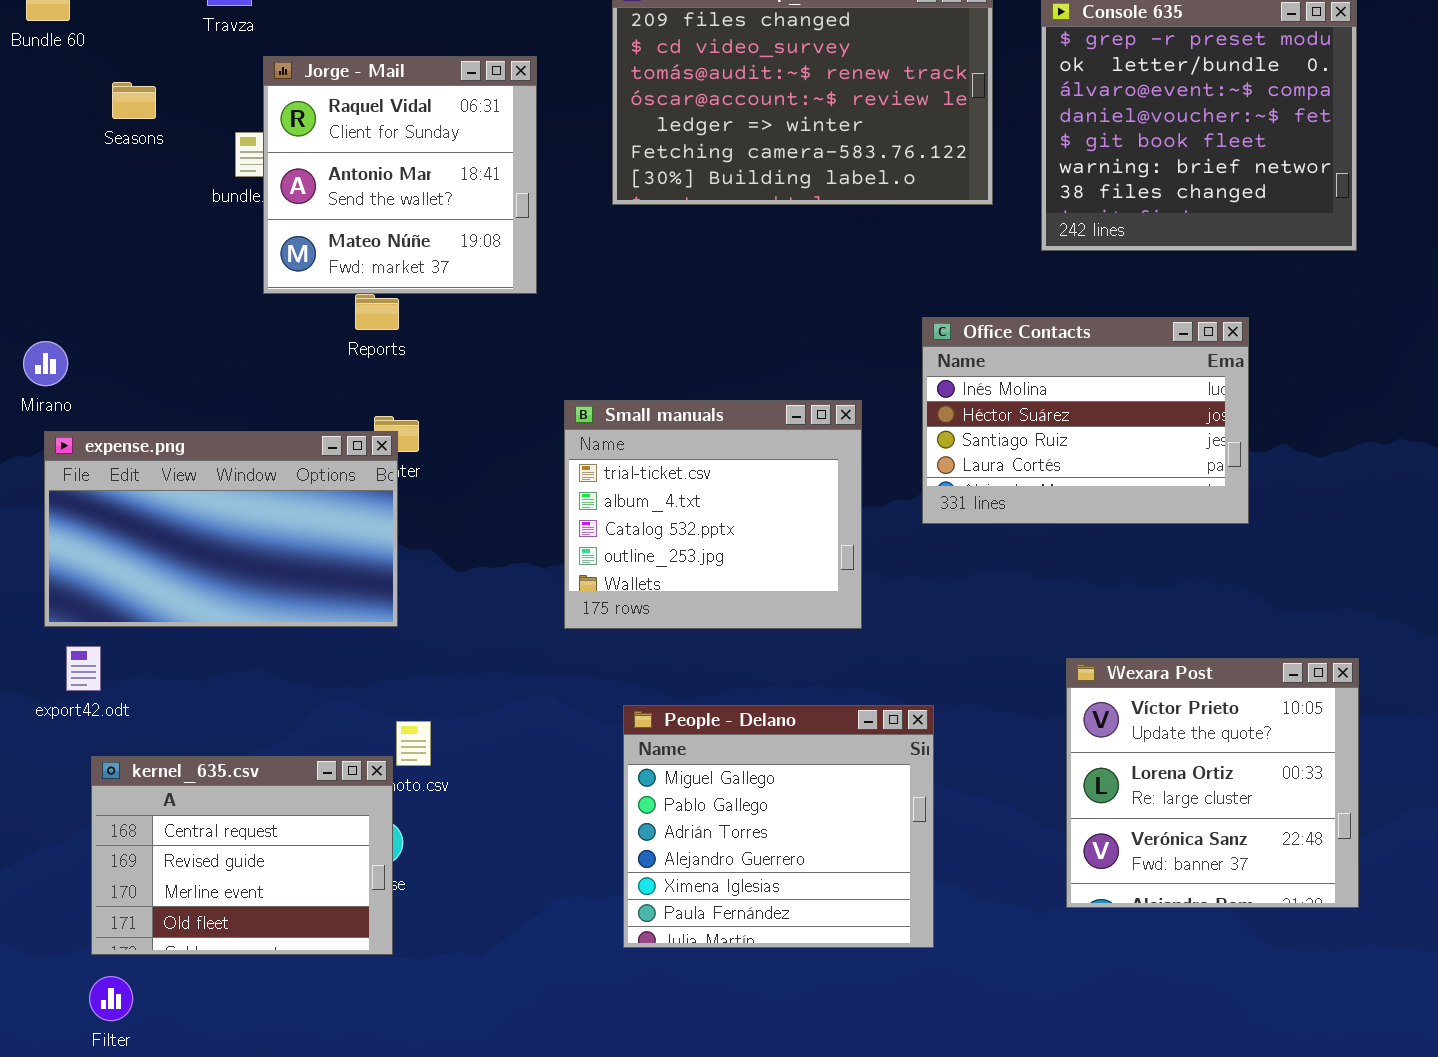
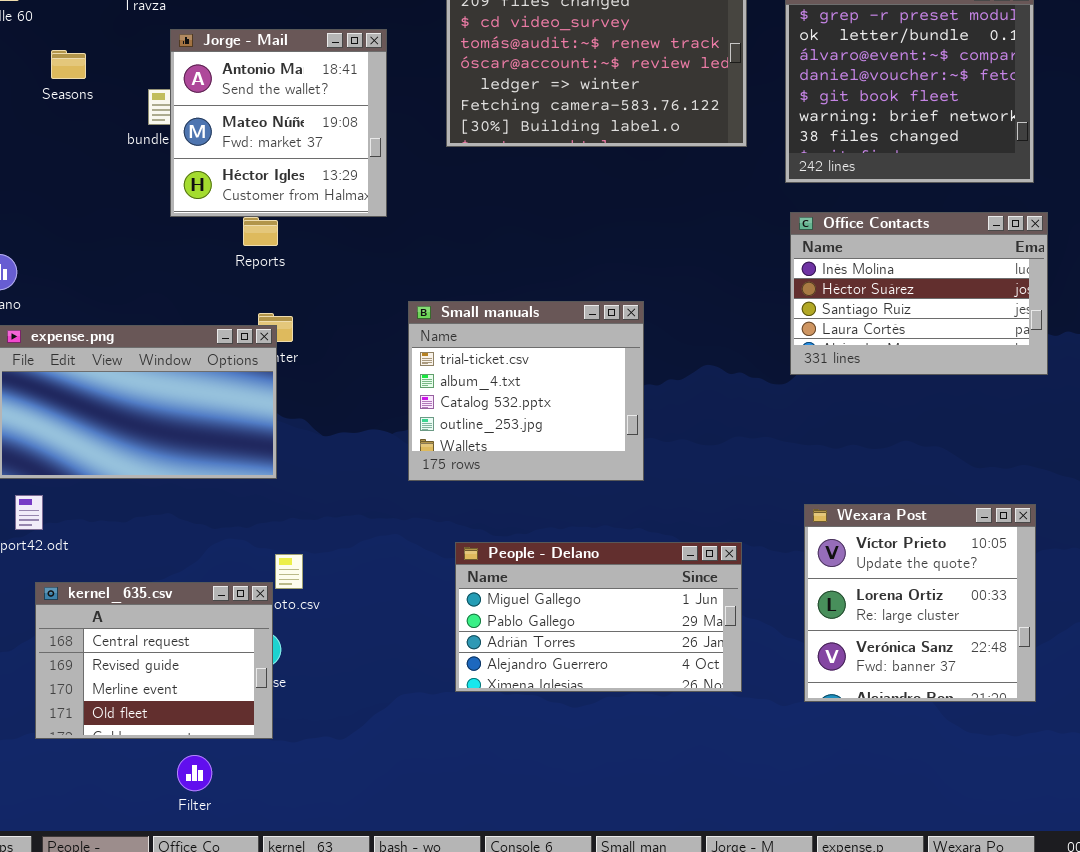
Jorge - Mail: [263,56,537,294] -> [170,29,387,217], scrolled down 1 row
Office Contacts: [922,317,1249,524] -> [790,212,1048,375], moved
People - Delano: [623,705,934,948] -> [455,542,742,692], resized
Filter: [89,976,133,1021] -> [177,755,212,791], moved

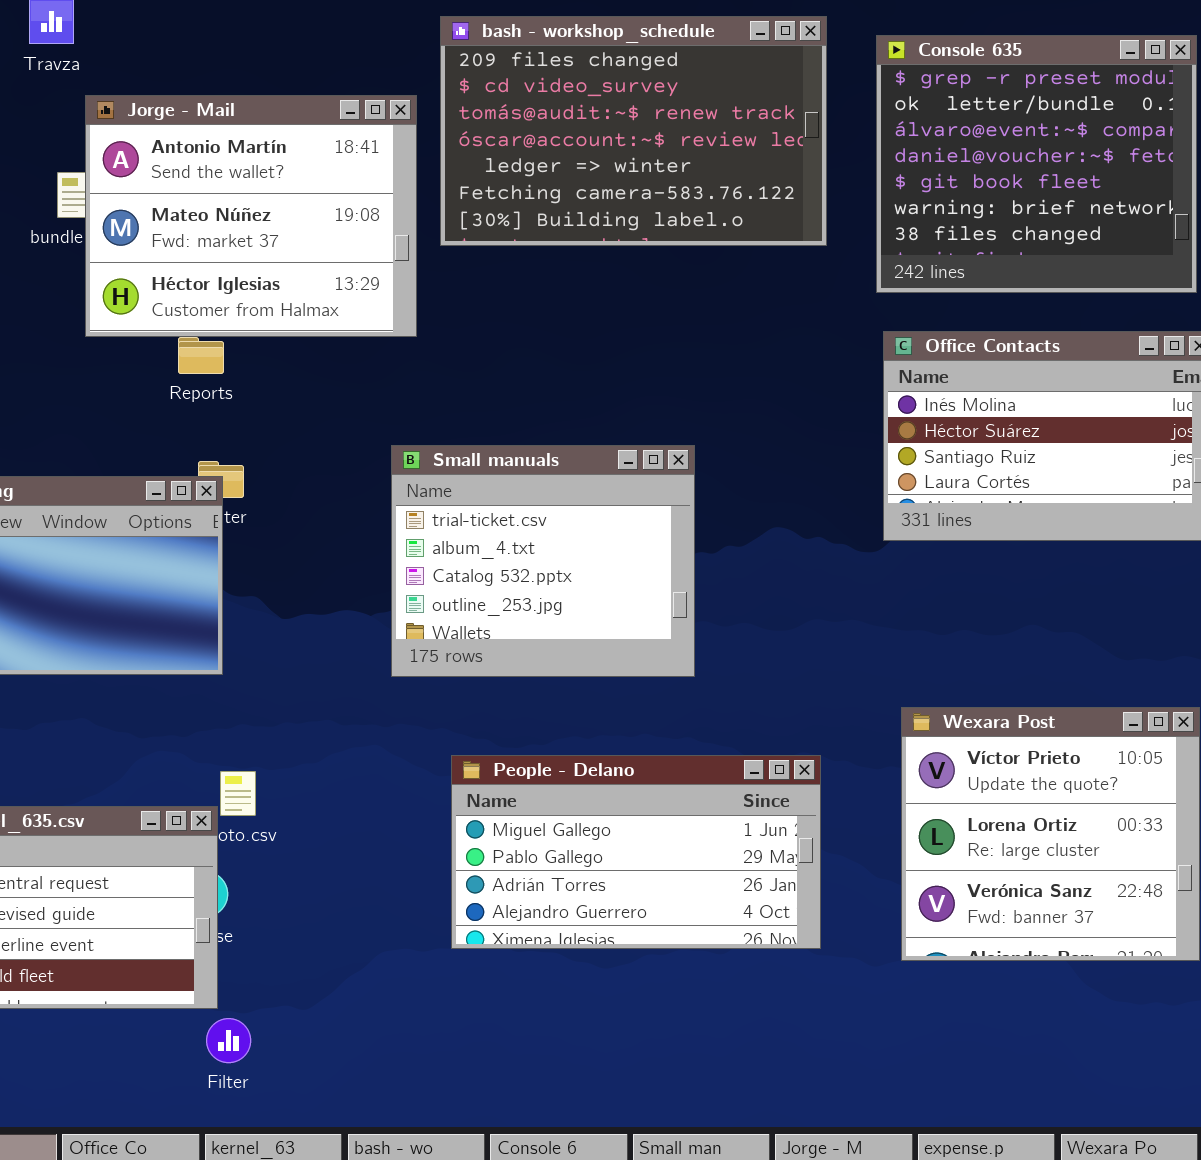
Jorge - Mail: [170,29,387,217] -> [85,95,417,337], resized
Filter: [177,755,212,791] -> [206,1018,251,1063], moved

